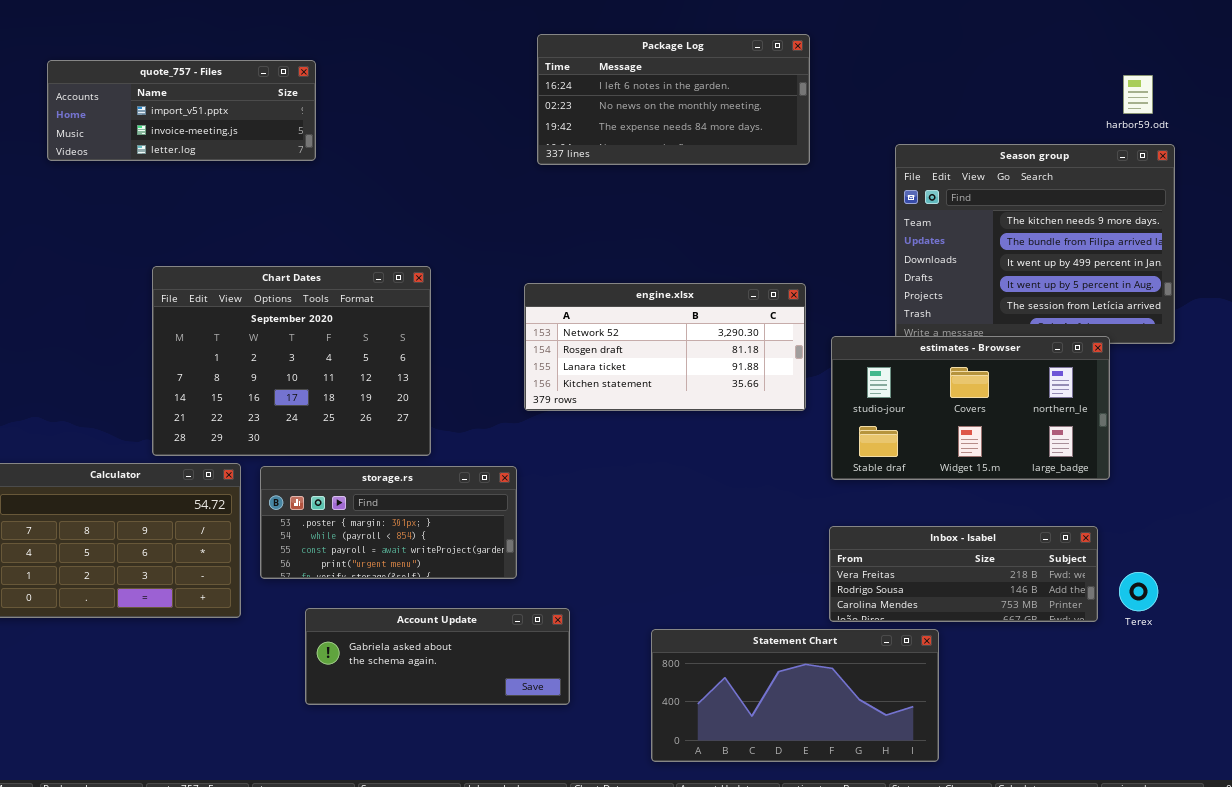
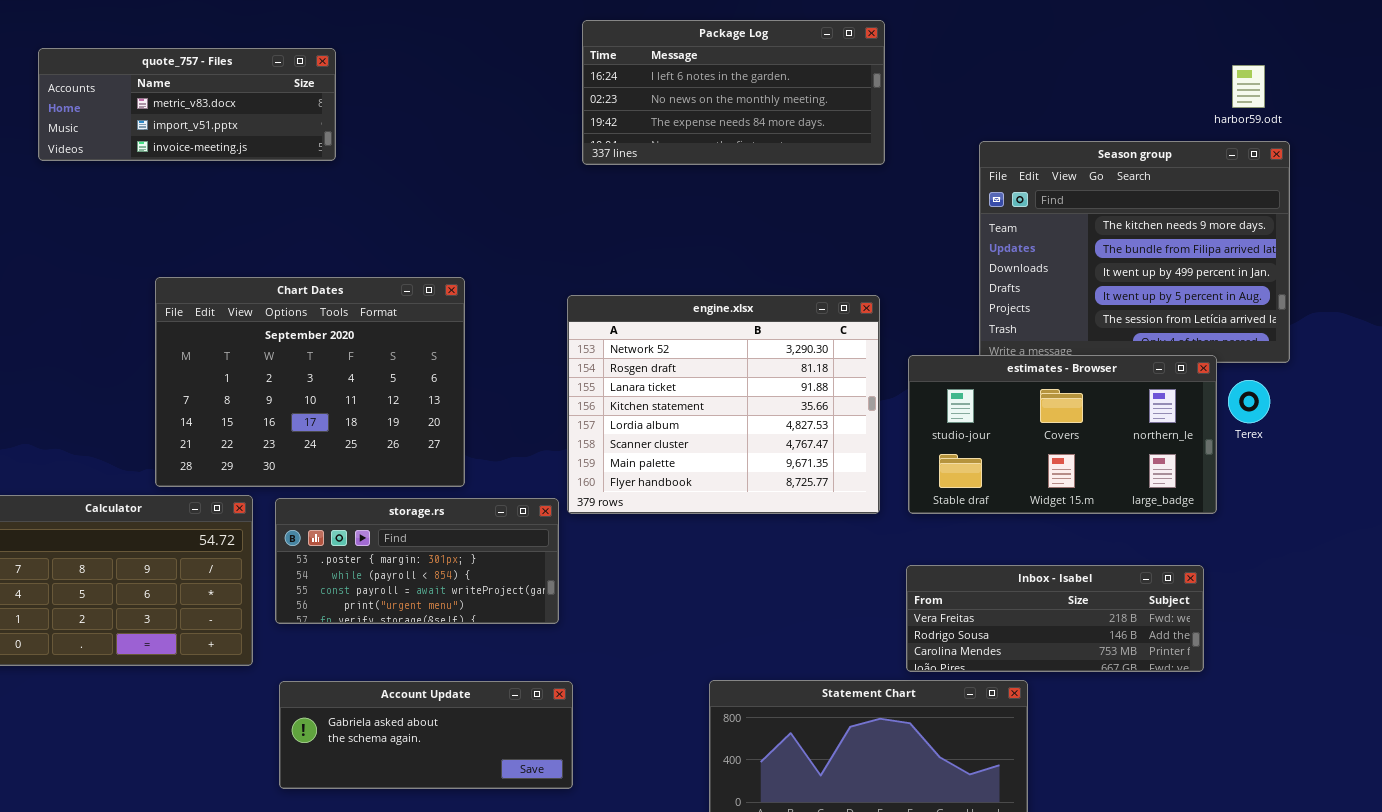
quote_757 - Files: [47,60,316,161] -> [38,48,336,161], scrolled up 1 row
engine.xlsx: [524,283,806,411] -> [567,295,880,514], resized
Terex: [1119,572,1158,611] -> [1228,380,1270,423], moved
Account Update: [305,608,570,705] -> [279,681,573,789], moved

